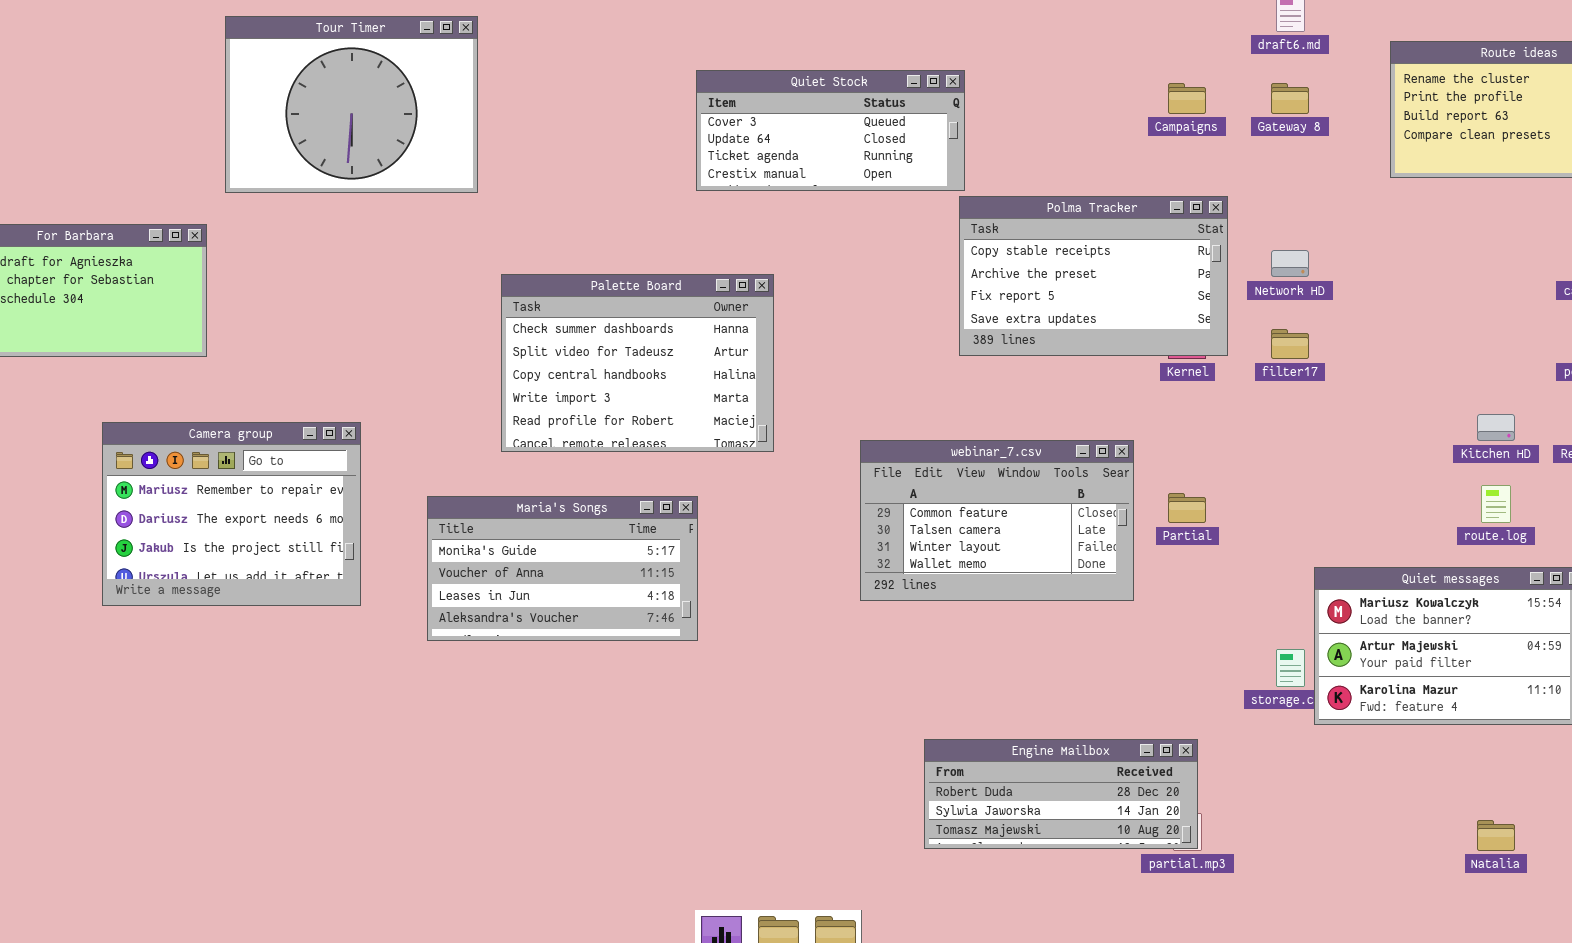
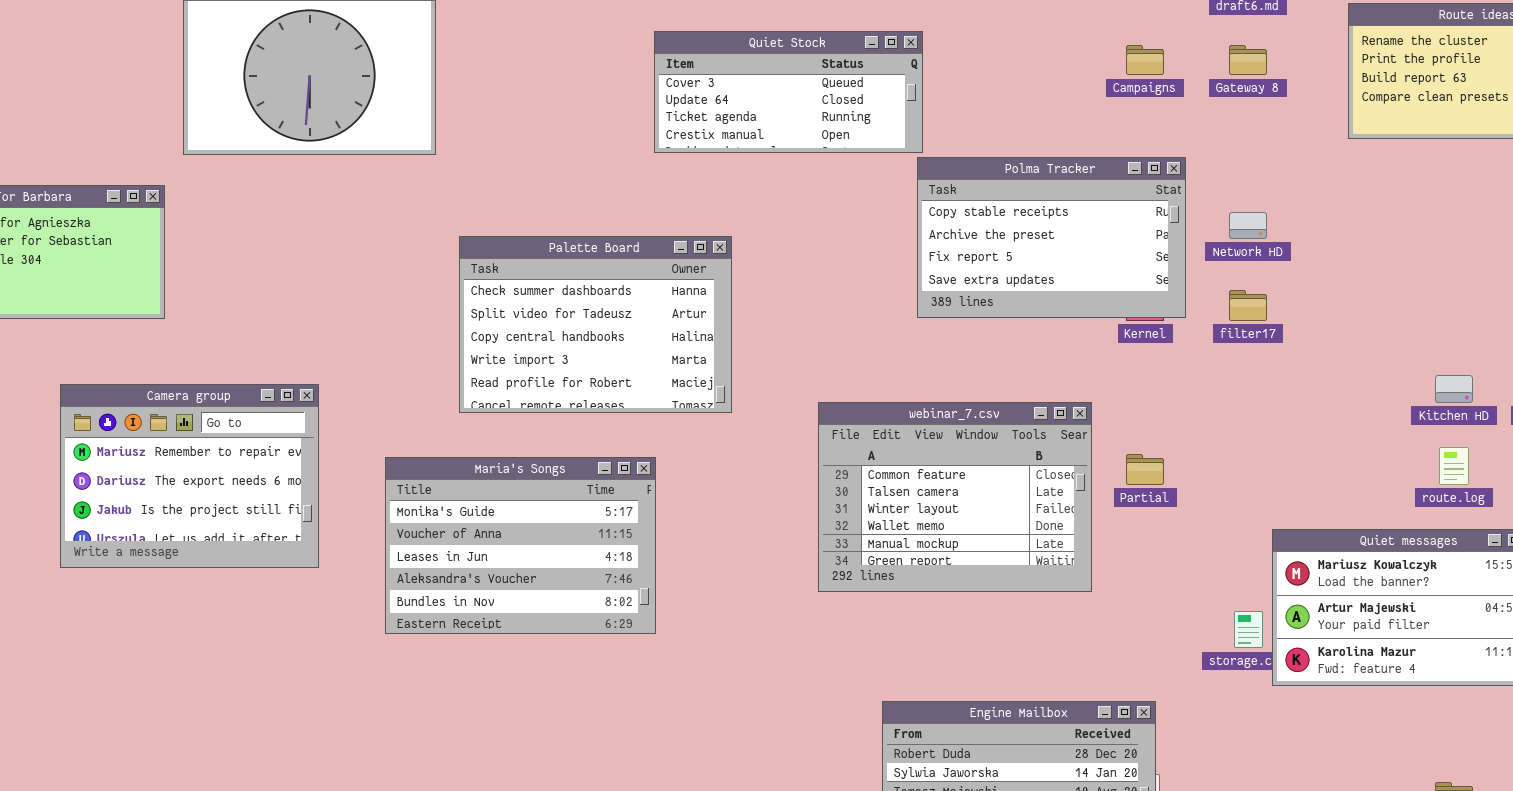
webinar_7.csv: [860,440,1134,601] -> [818,402,1092,592], resized
Maria's Songs: [427,496,698,641] -> [385,457,656,634], resized

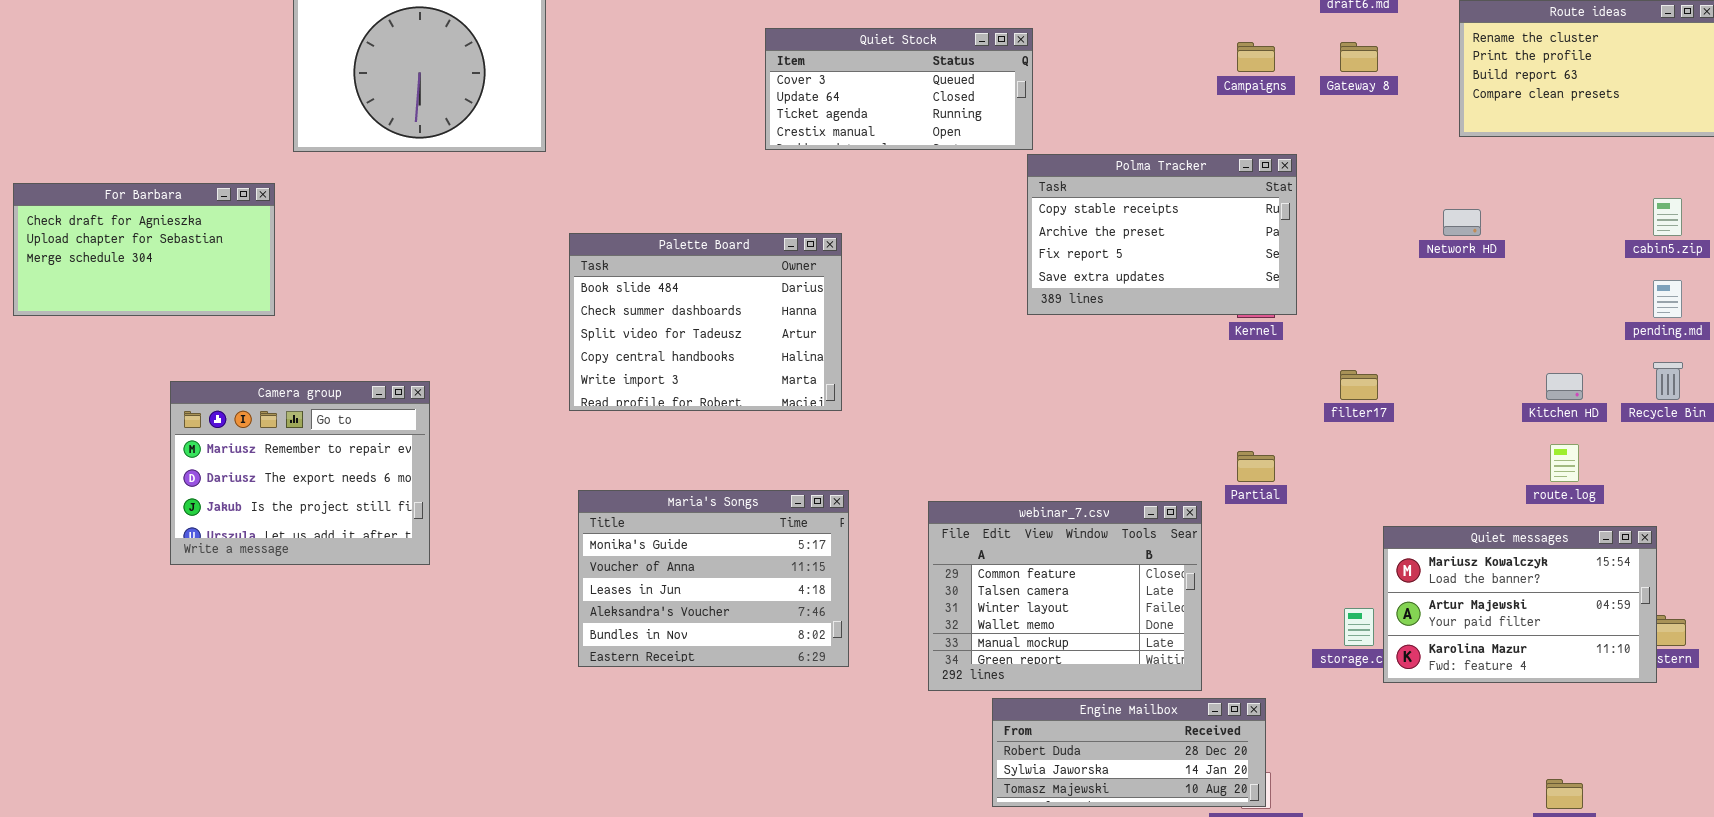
Network HD: [1229,212,1267,239] -> [1443,209,1481,236], moved
Palette Board: [459,236,732,413] -> [569,233,842,411], scrolled up 1 row
filter17: [1229,290,1267,321] -> [1340,370,1378,400], moved
webinar_7.csv: [818,402,1092,592] -> [928,501,1202,691], moved
Maria's Songs: [385,457,656,634] -> [578,490,849,667], moved

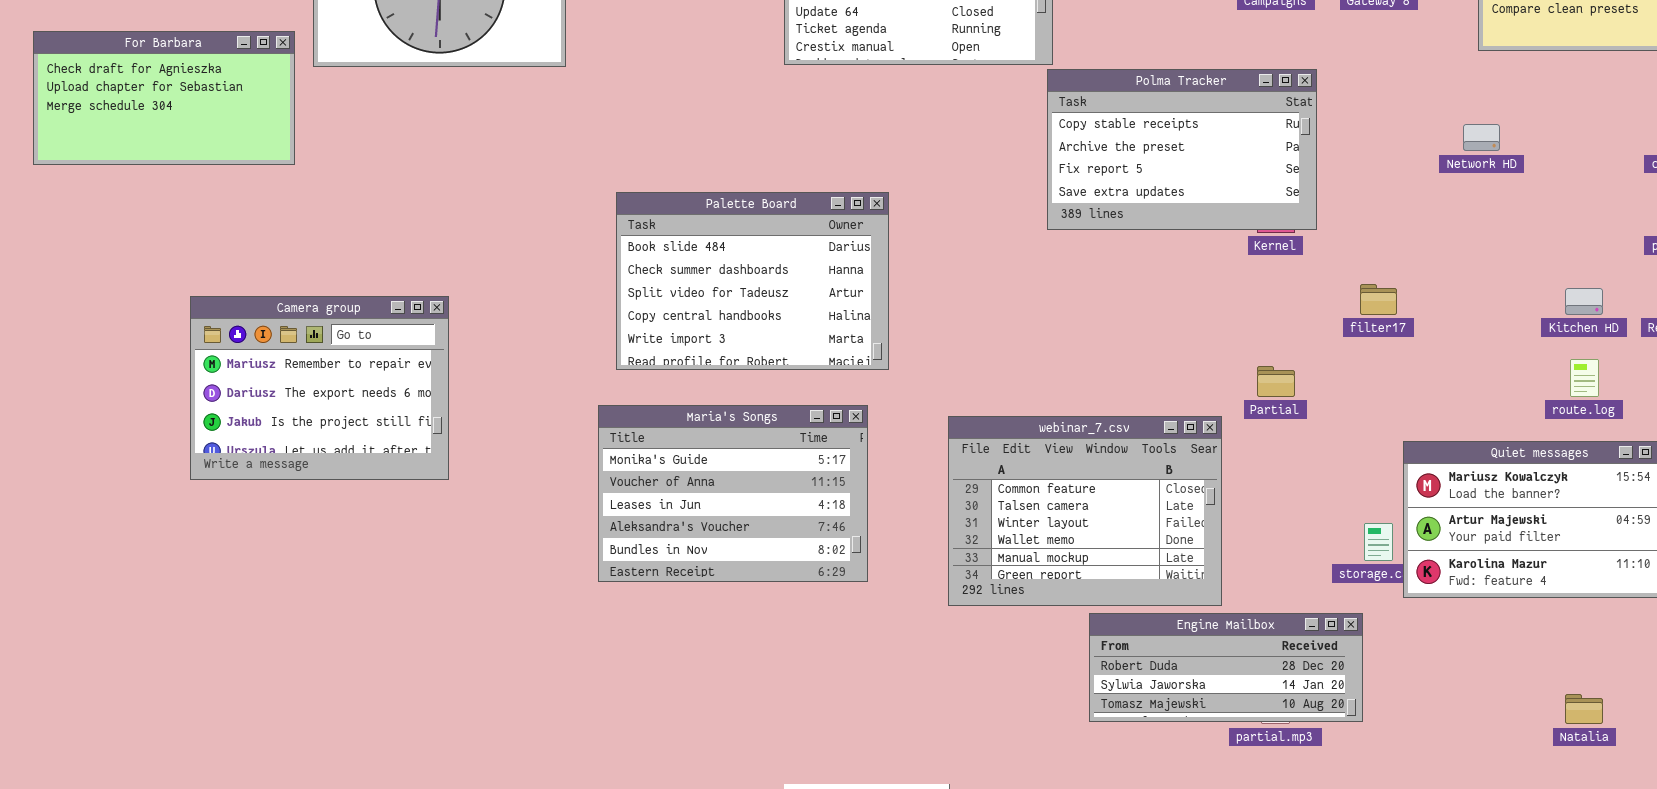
For Barbara: [13,183,275,316] -> [33,31,295,165], moved
Palette Board: [569,233,842,411] -> [616,192,889,370], moved
Engine Mailbox: [992,698,1266,807] -> [1089,613,1363,722], moved

